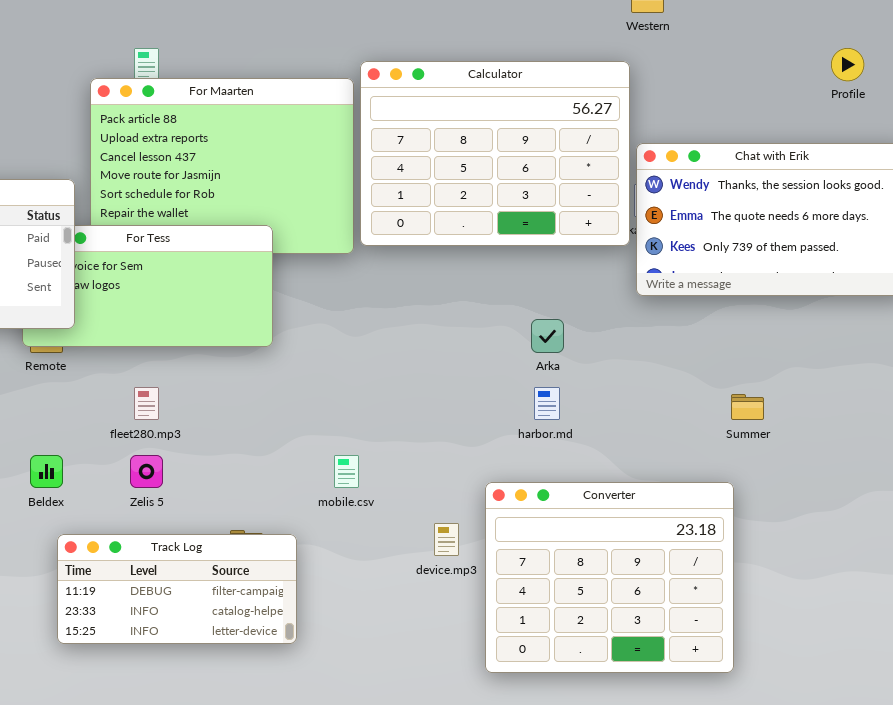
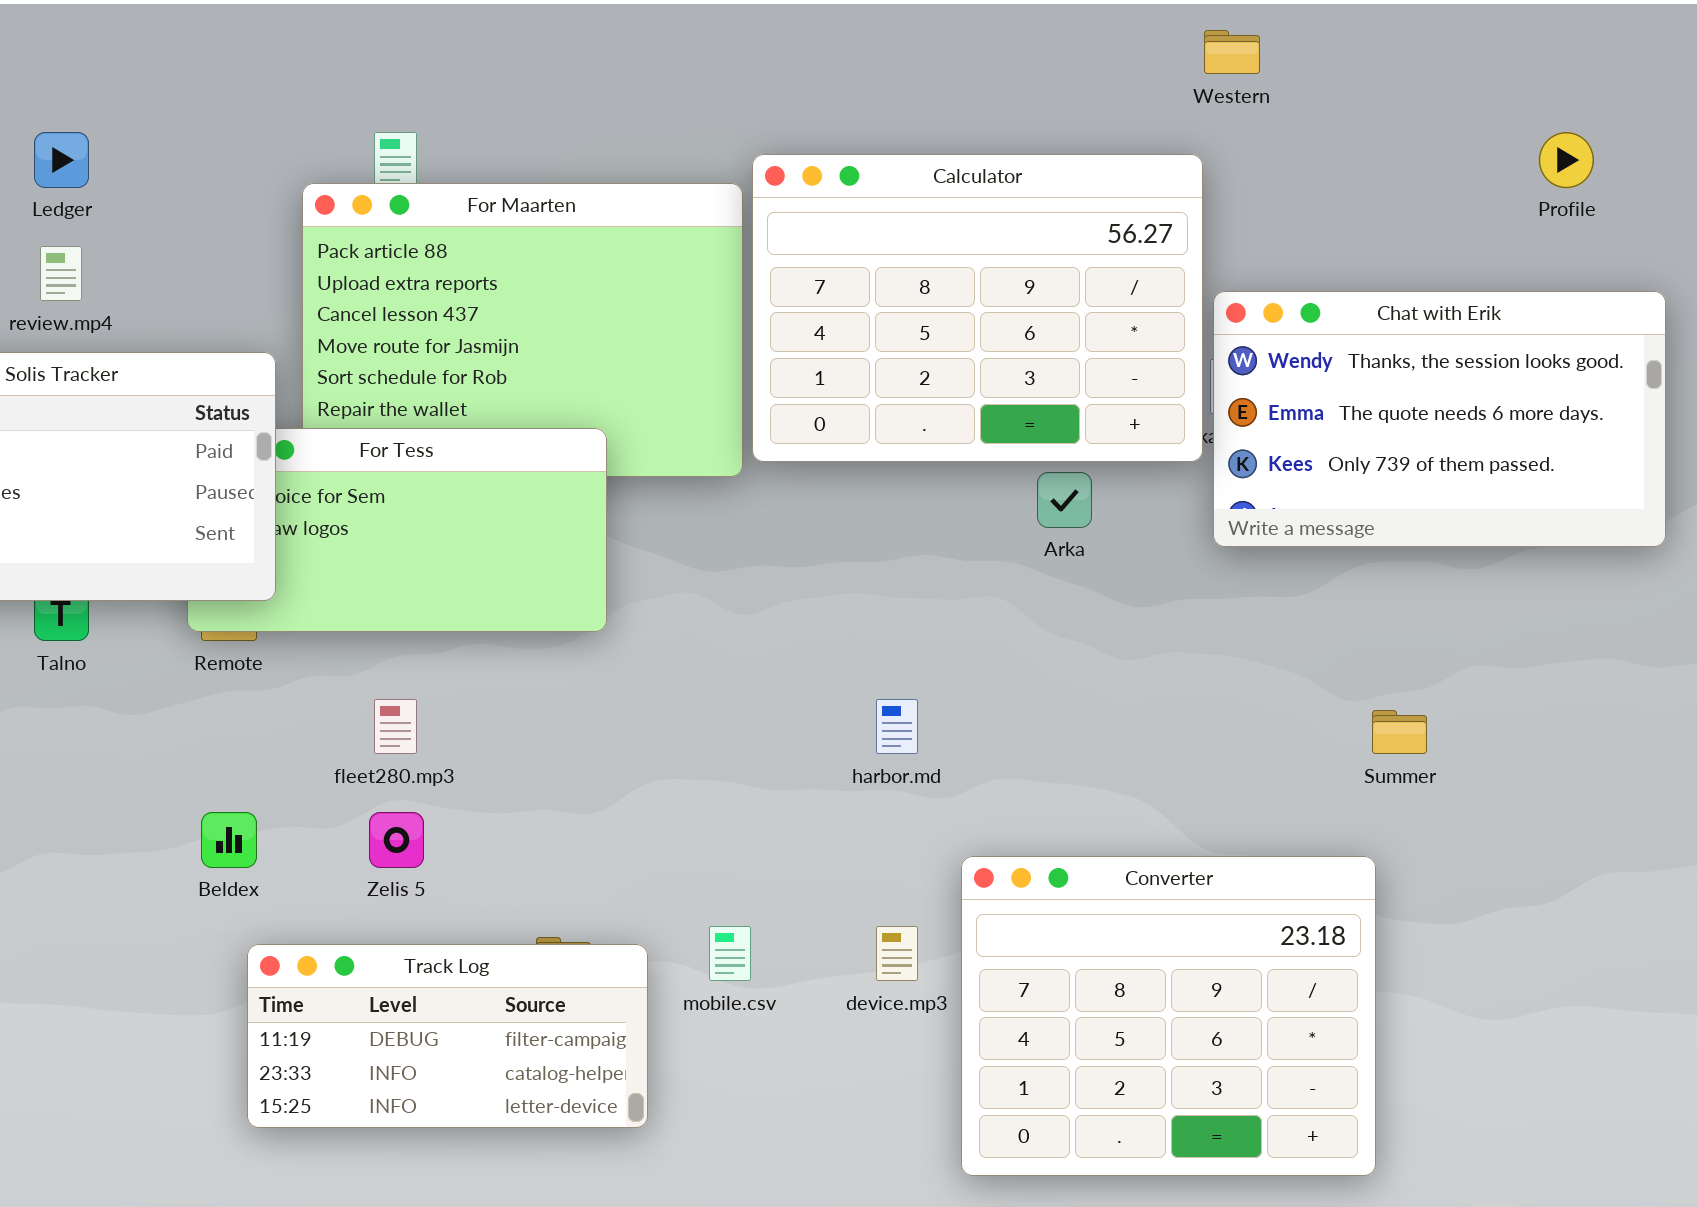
Arka: [531,319,564,353] -> [1037,472,1092,528], moved
harbor.md: [534,387,560,420] -> [876,699,918,754], moved
mobile.csv: [334,455,359,488] -> [709,926,751,981], moved

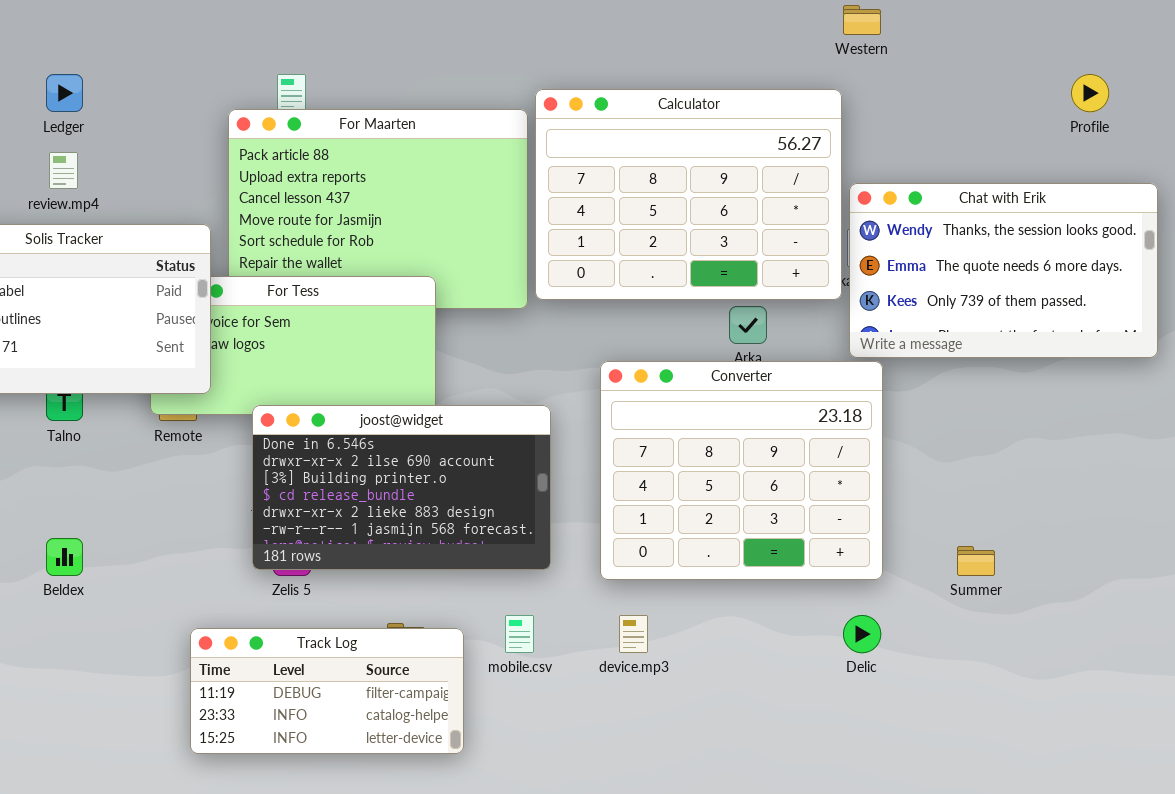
joost@widget: none -> [252,405,551,570], opened
Summer: [1372,710,1427,754] -> [957,546,995,576], moved
Beldex: [201,812,257,868] -> [46,538,83,576], moved
Converter: [961,856,1376,1176] -> [600,361,883,580], moved

